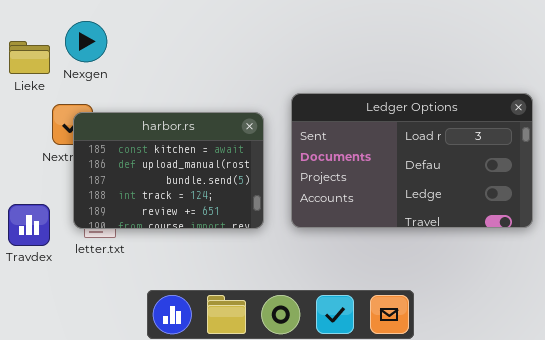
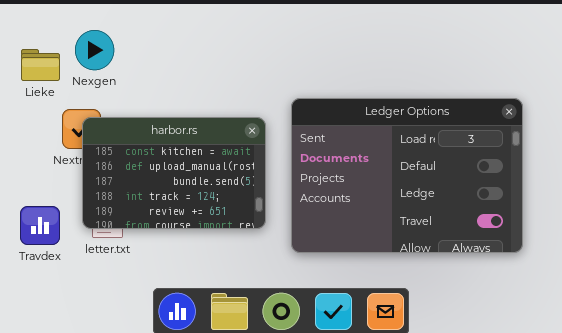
Ledger Options: [291,93,533,228] -> [291,98,523,253], resized

